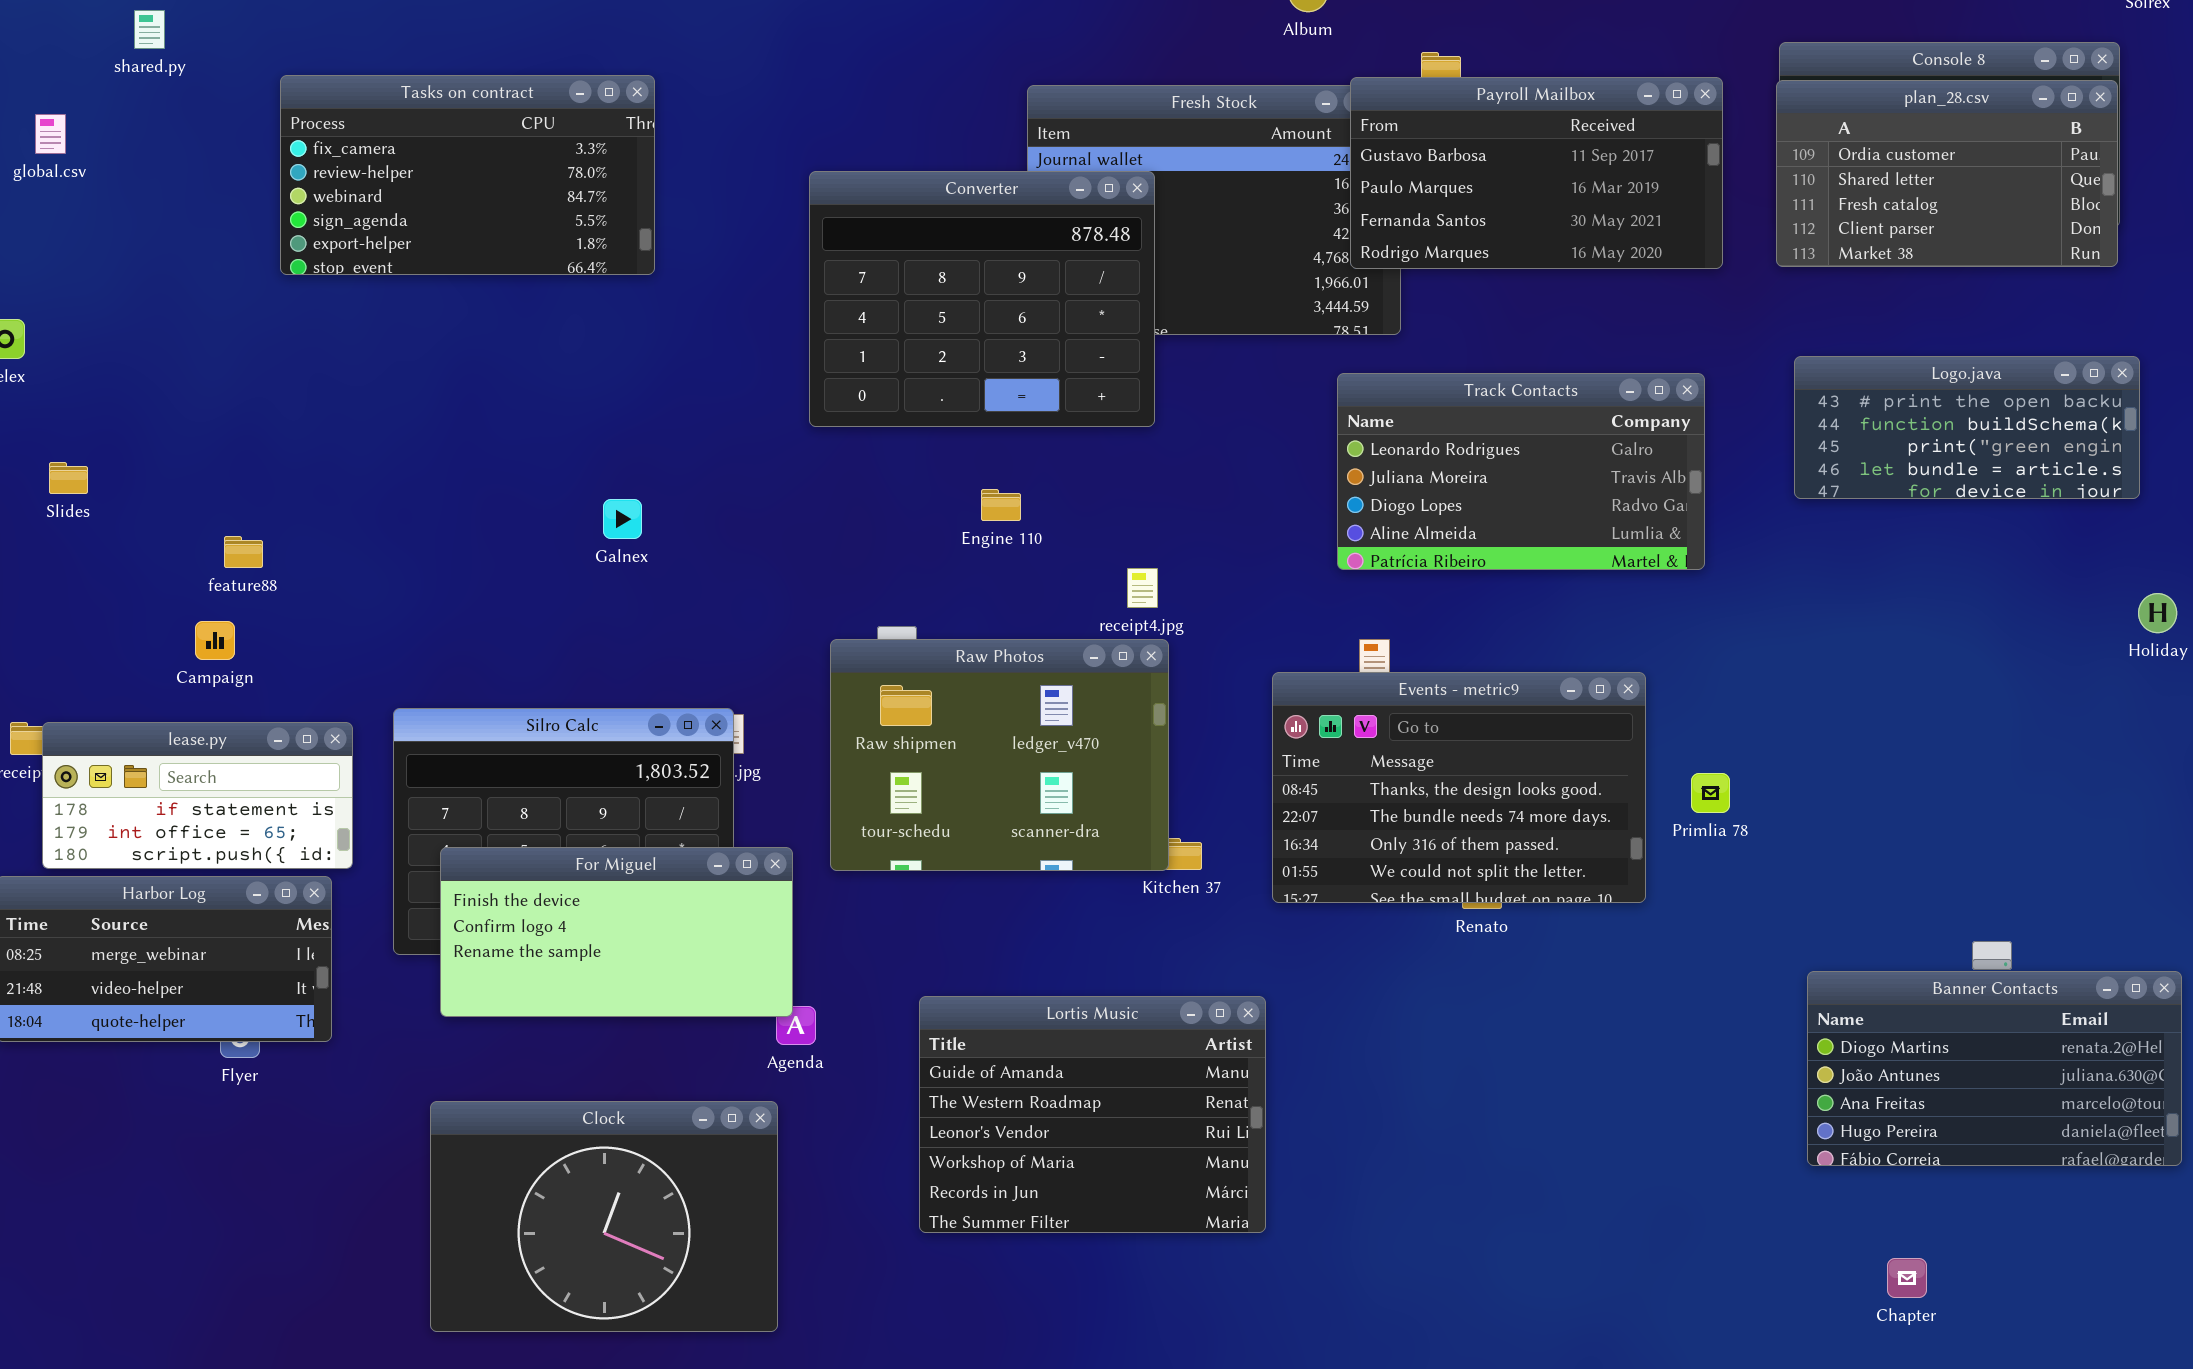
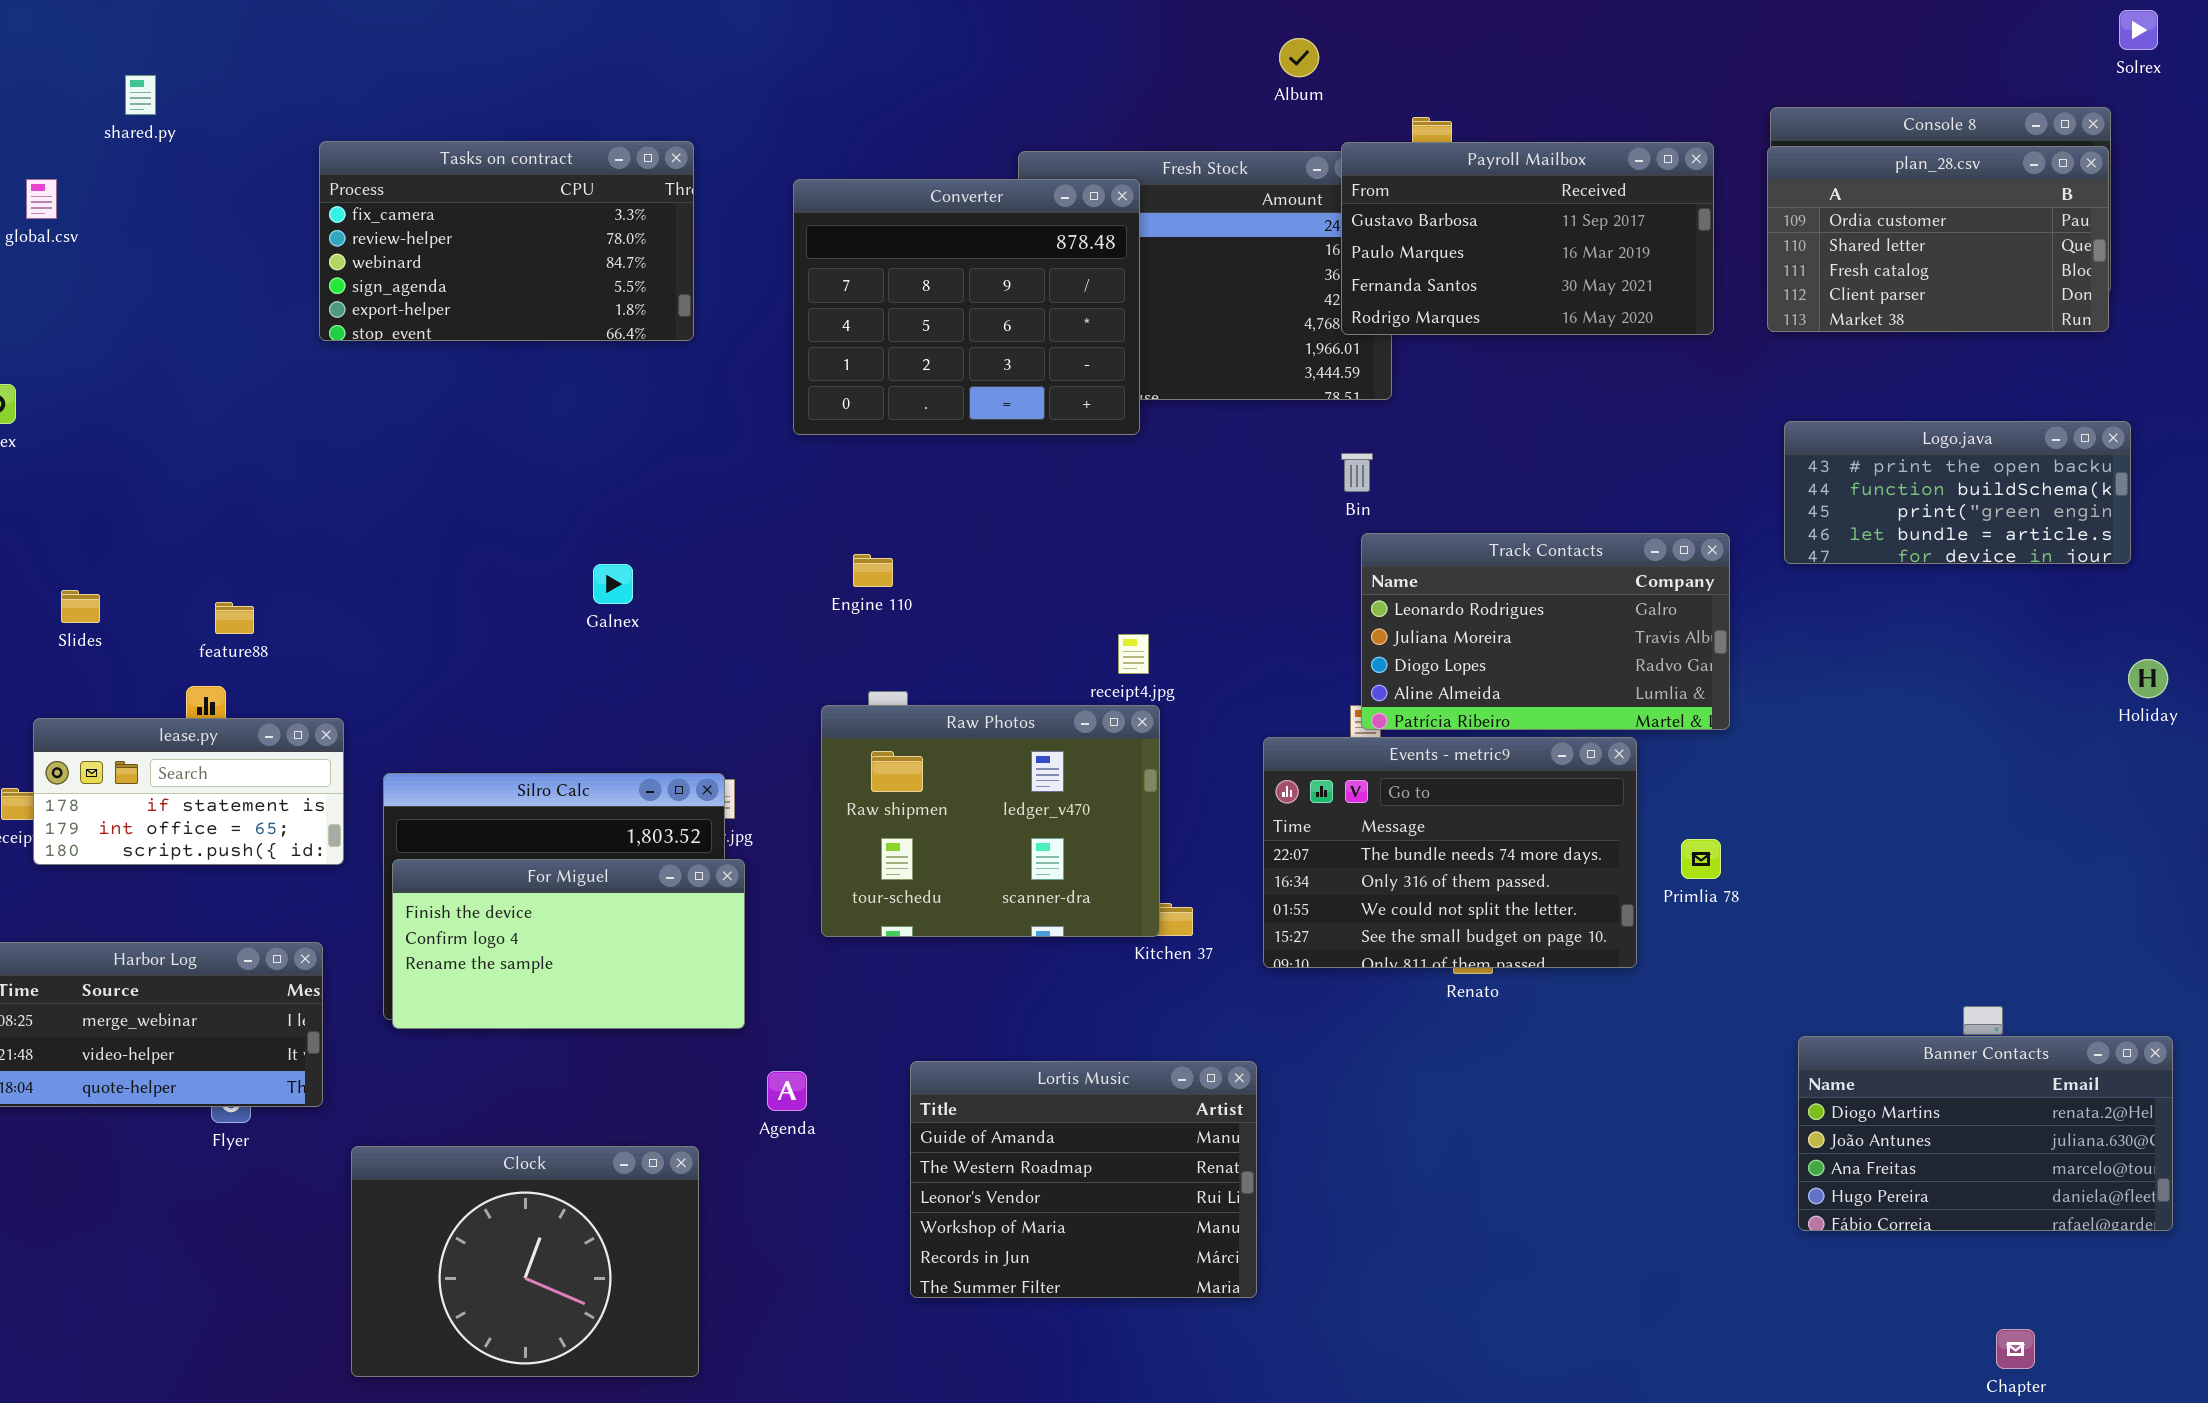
Tasks on contract: [280,75,655,275] -> [319,141,694,341], moved
Converter: [809,171,1155,427] -> [793,179,1140,435], moved
Track Contacts: [1337,373,1705,570] -> [1361,533,1730,730], moved
Slides: [49,462,88,494] -> [61,590,100,623], moved
Engine 110: [981,489,1021,521] -> [853,554,893,587], moved
Events - metric9: [1272,672,1646,903] -> [1263,737,1637,968], scrolled down 1 row
lease.py: [42,722,353,869] -> [33,718,344,865], moved
For Miguel: [440,847,793,1017] -> [392,859,745,1029], moved
Clock: [430,1101,778,1332] -> [351,1146,699,1377], moved
Chapter: [1887,1258,1927,1298] -> [1996,1329,2035,1369], moved

